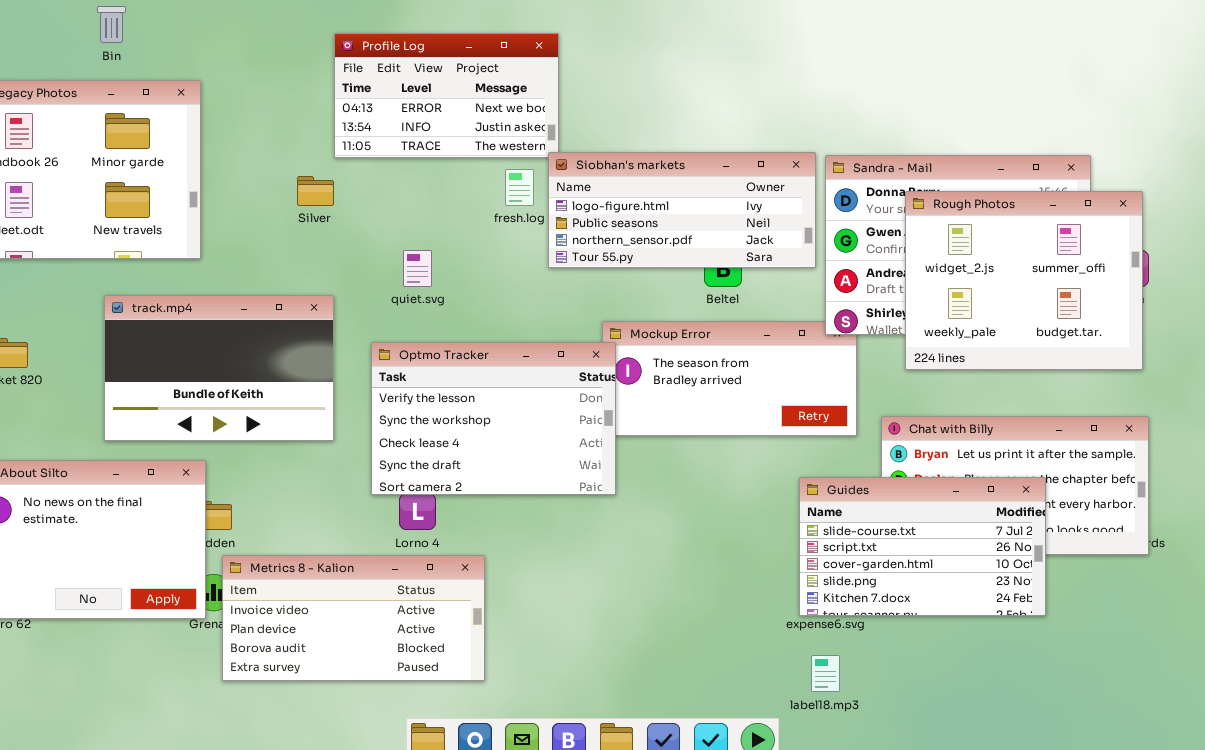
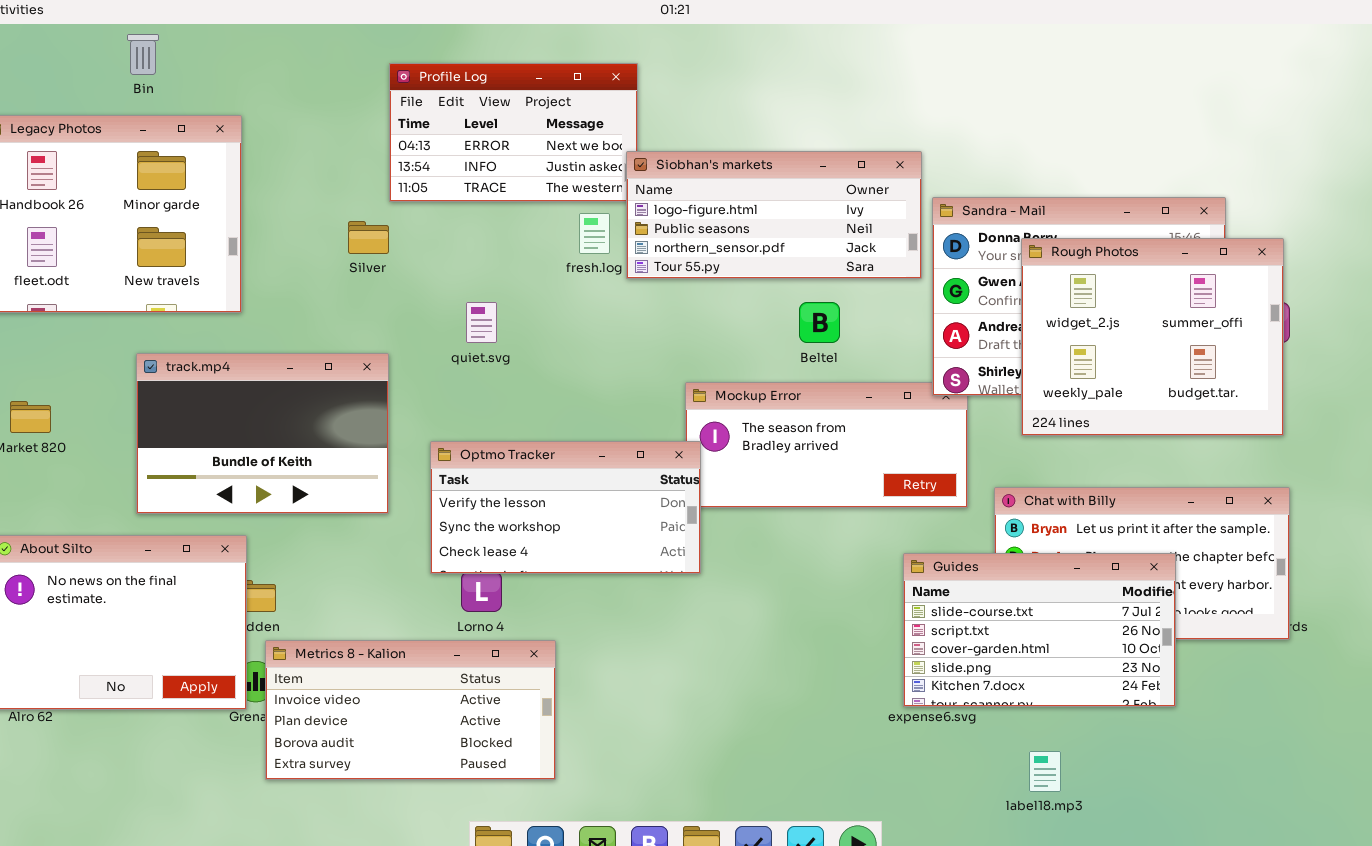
Siobhan's markets: [548,152,816,268] -> [626,151,922,279], moved
Optmo Tracker: [371,342,616,495] -> [430,441,701,574], resized
label18.mp3: [811,655,840,692] -> [1029,751,1061,792], moved

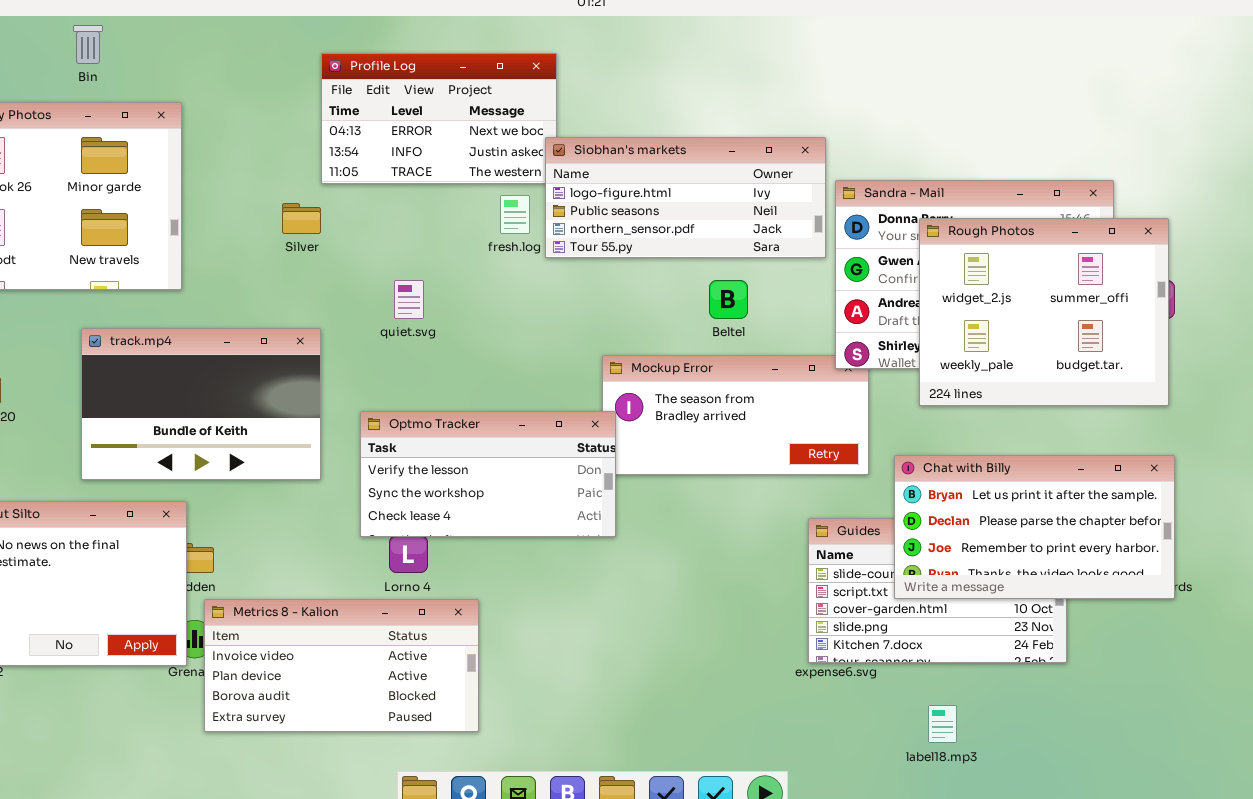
Chat with Billy: [994,487,1290,640] -> [894,455,1175,599], raised

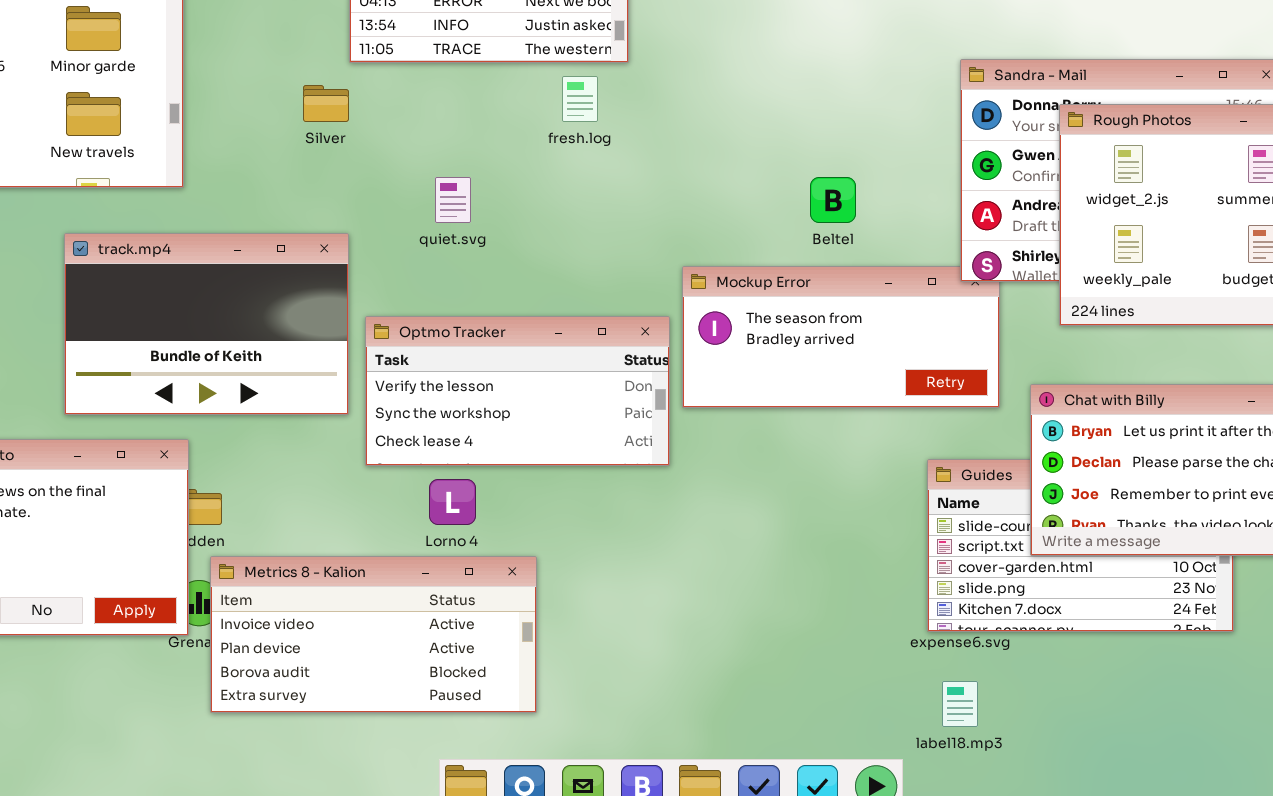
Siobhan's markets: [545,137,826,258] -> none, closed
Optmo Tracker: [360,411,616,537] -> [365,316,670,466], moved
label18.mp3: [928,705,957,743] -> [942,681,978,727], moved

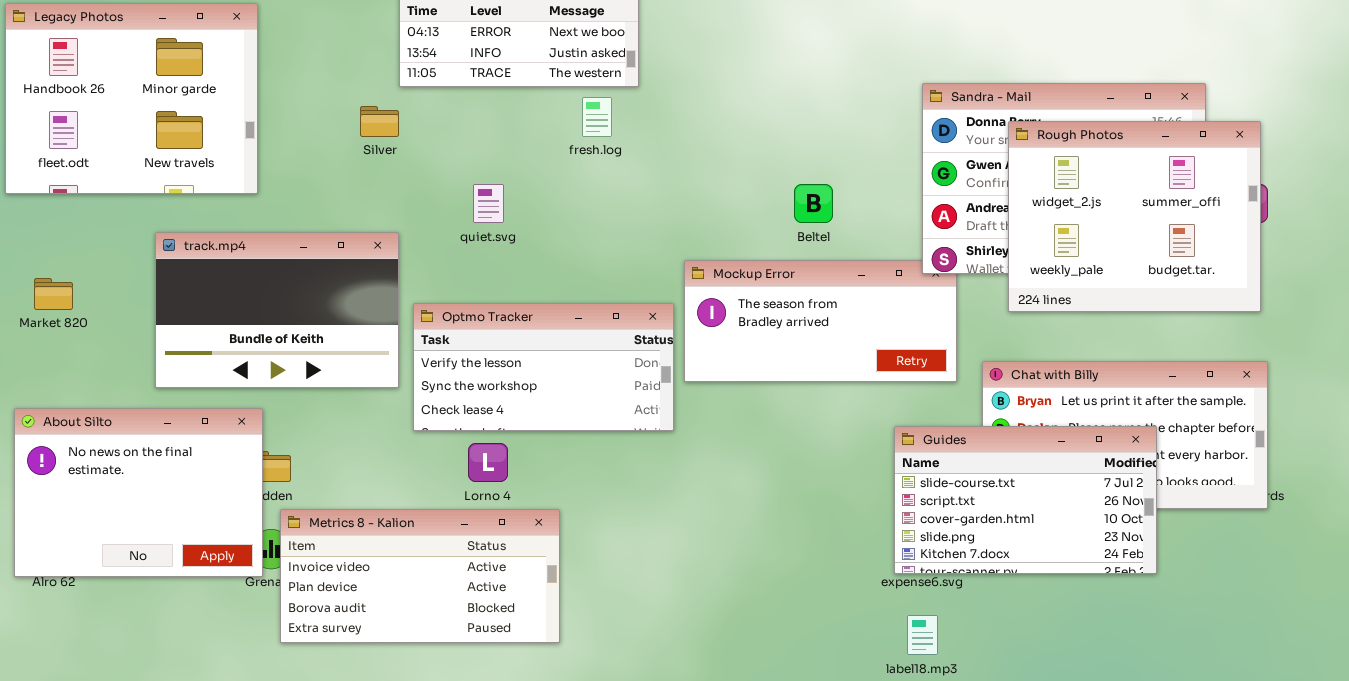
Guides: [927,459,1234,632] -> [894,426,1157,574], raised

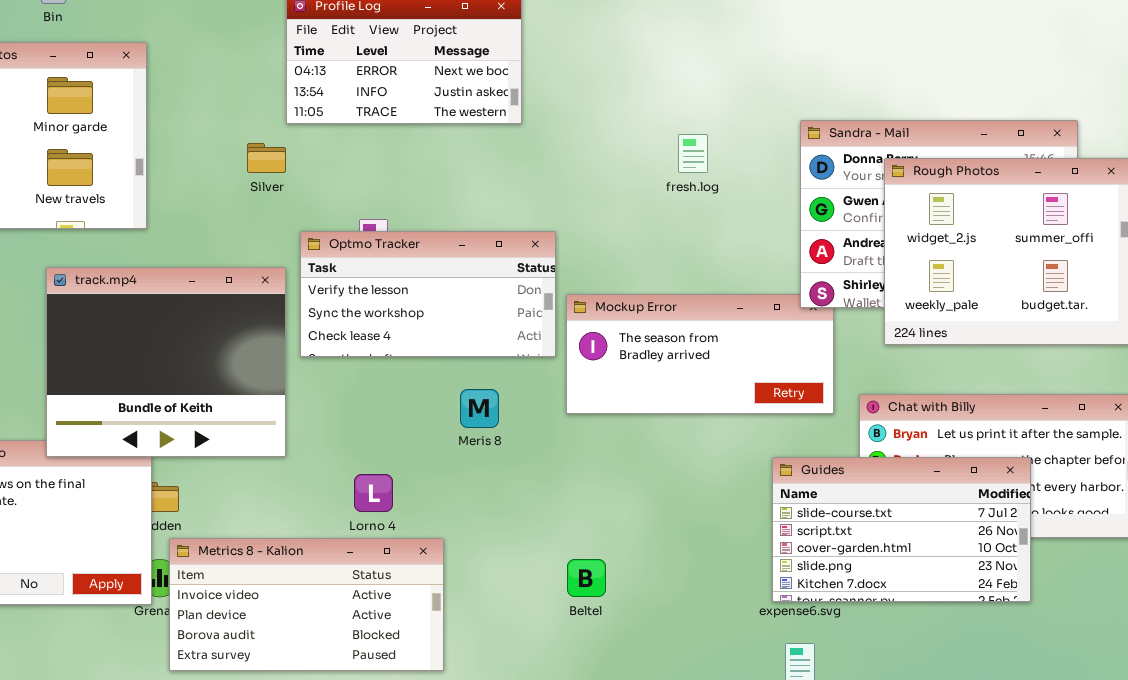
fresh.log: [582,97,612,137] -> [678,134,708,173], moved
Beltel: [794,184,833,223] -> [567,559,606,597], moved
track.mp4: [155,232,399,388] -> [46,267,286,457], resized
Optmo Tracker: [413,303,674,431] -> [300,231,556,357], moved

